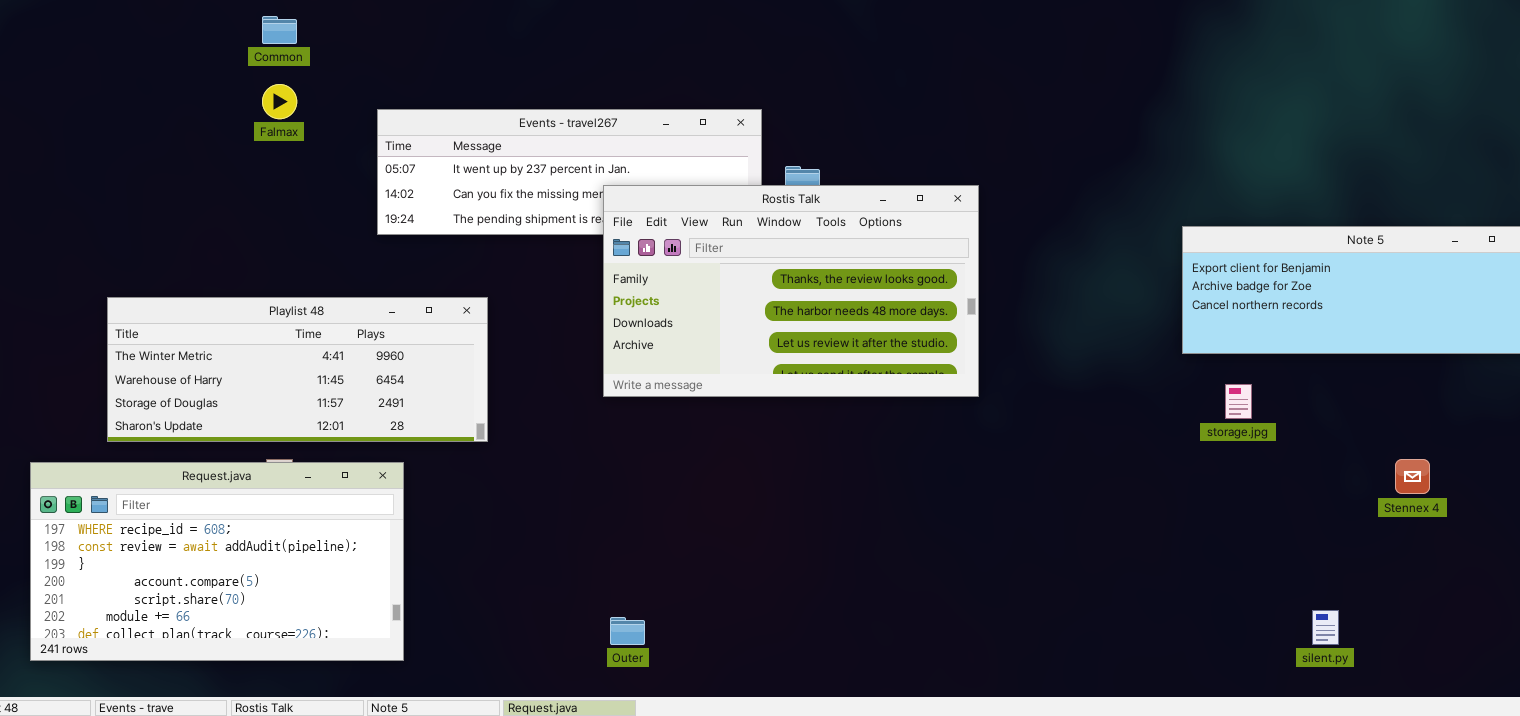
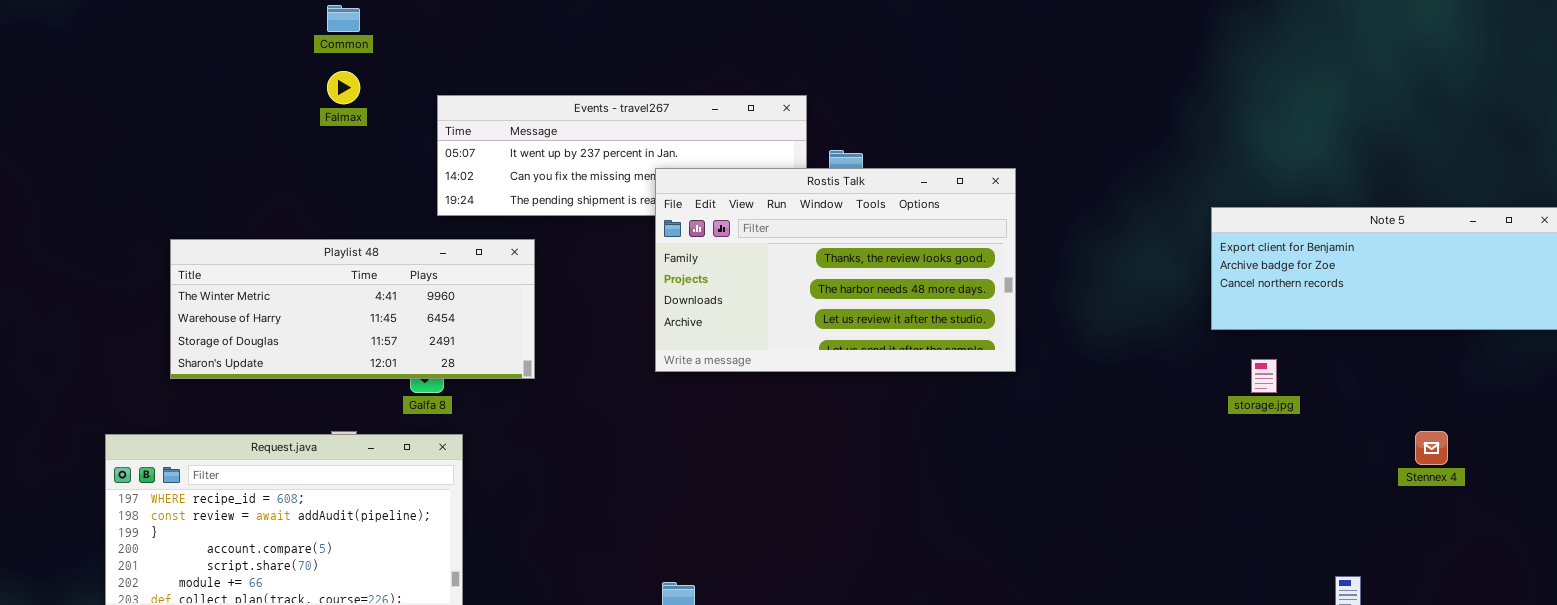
Playlist 48: [107,297,488,442] -> [170,239,535,379], moved

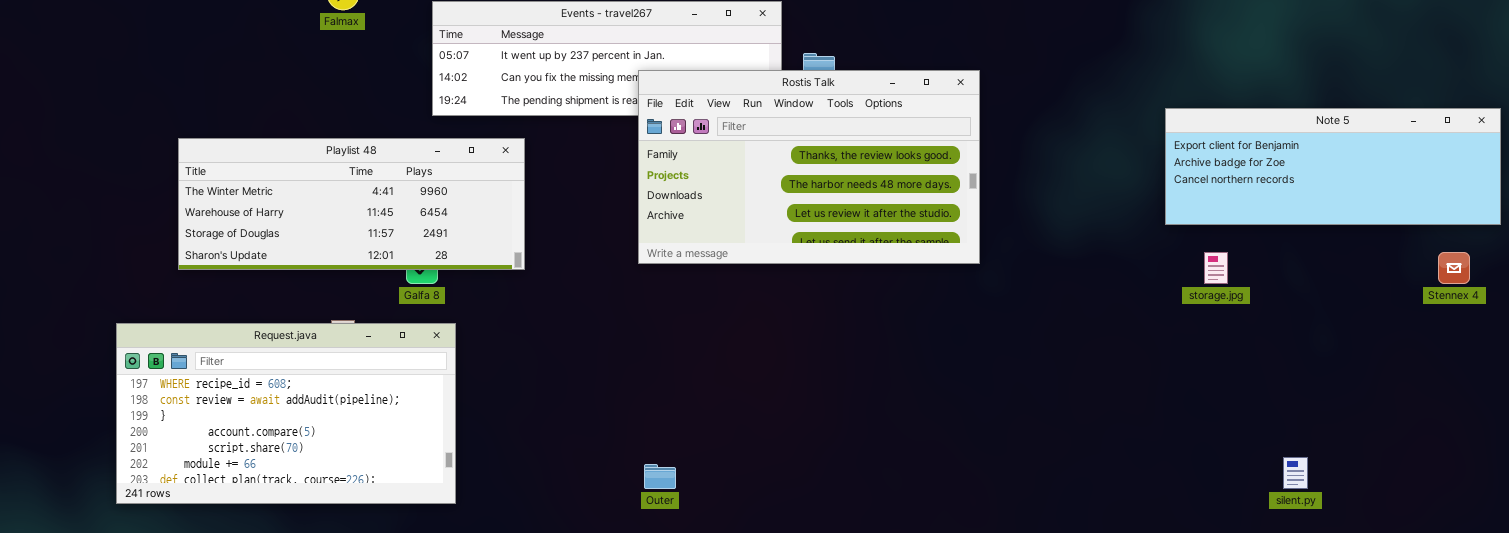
Stennex 4: [1415,431,1448,465] -> [1438,252,1470,284], moved

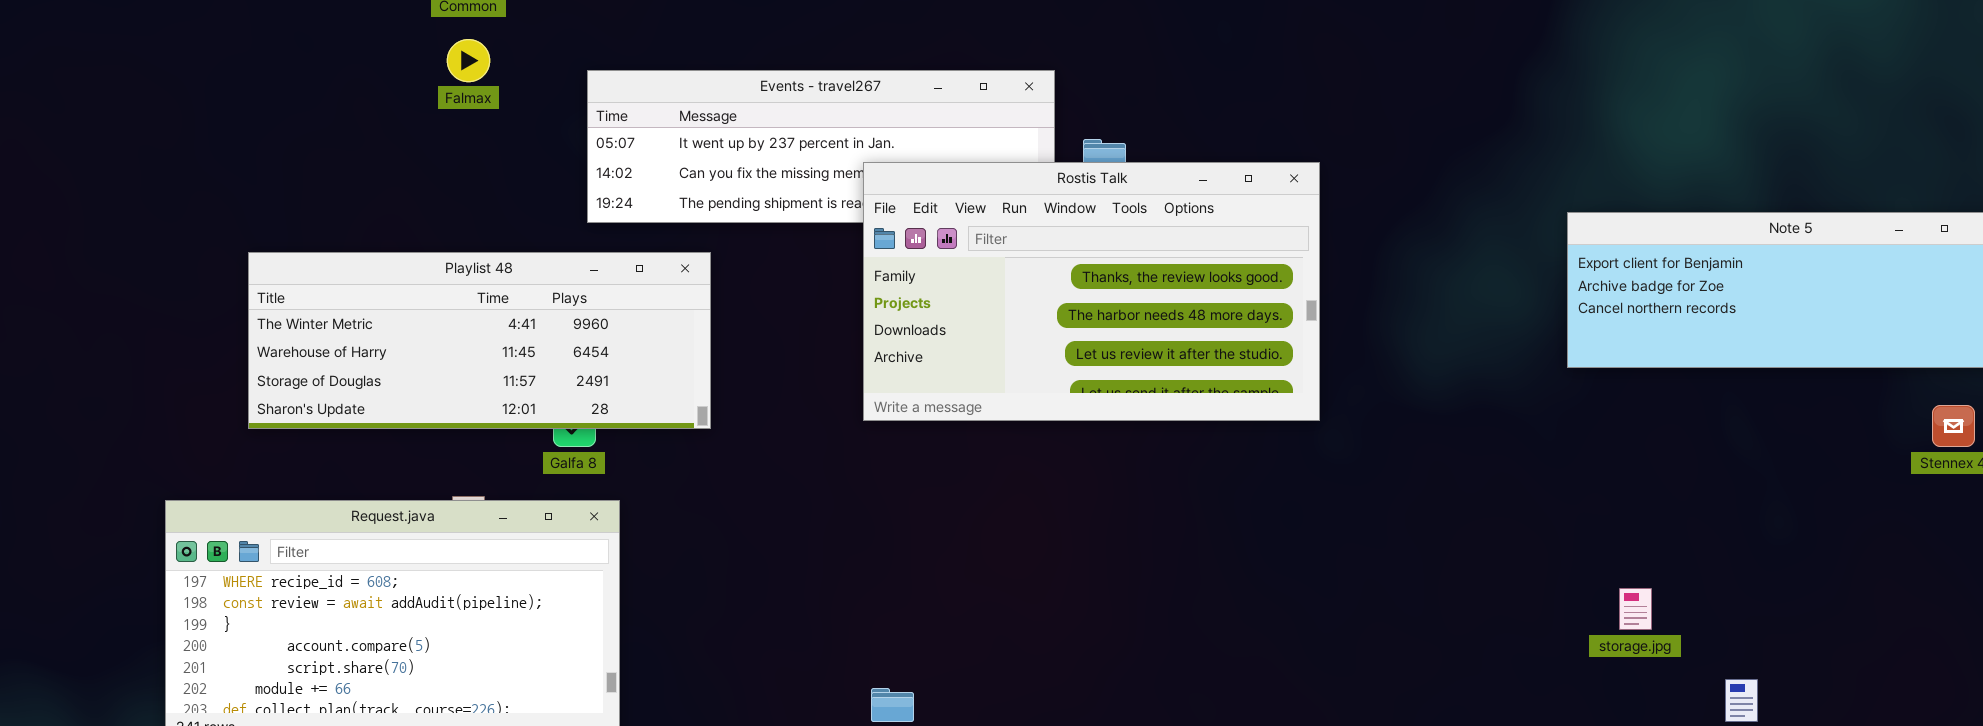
storage.jpg: [1204,252,1228,284] -> [1619,588,1652,630], moved

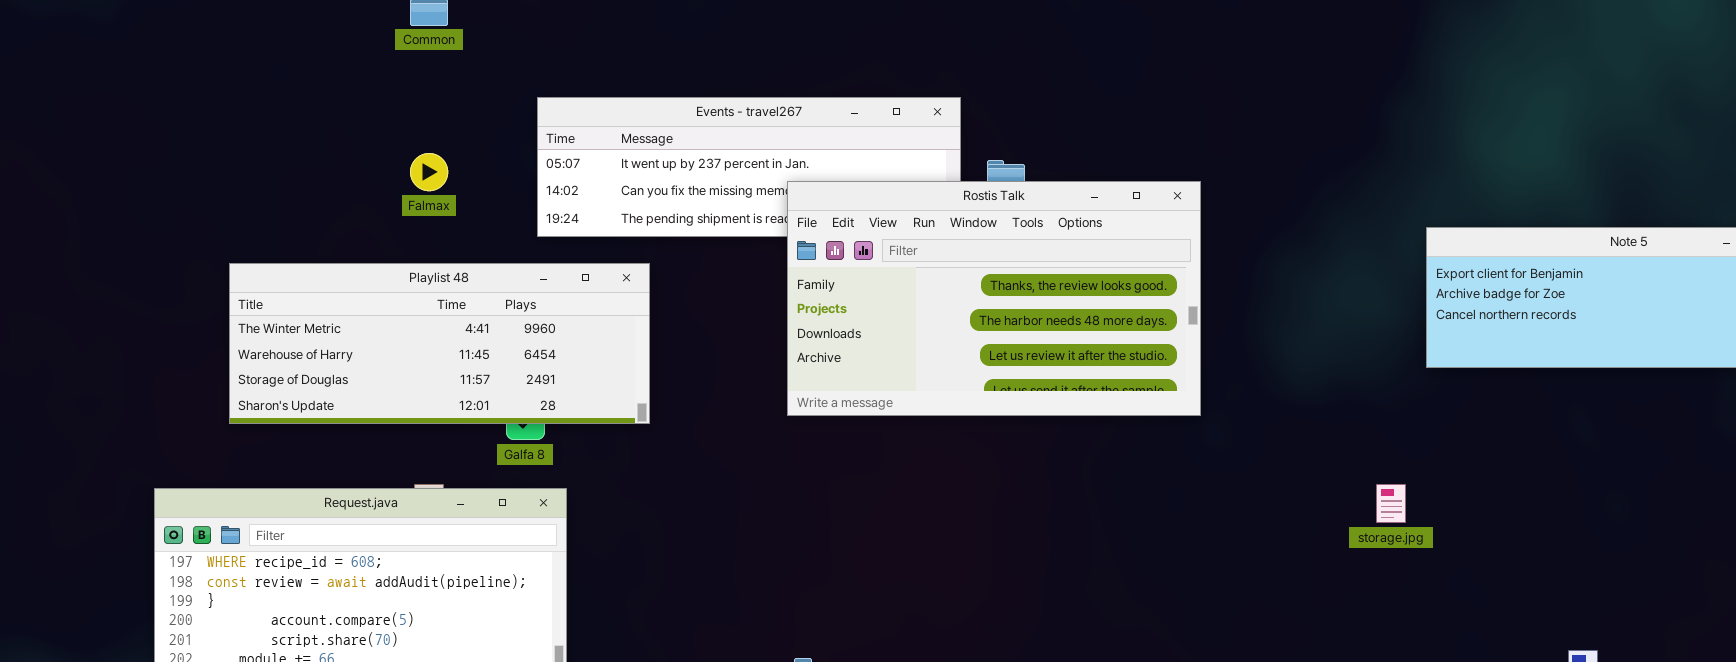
Falmax: [447,39,490,82] -> [410,153,448,191], moved
storage.jpg: [1619,588,1652,630] -> [1376,484,1406,523], moved

